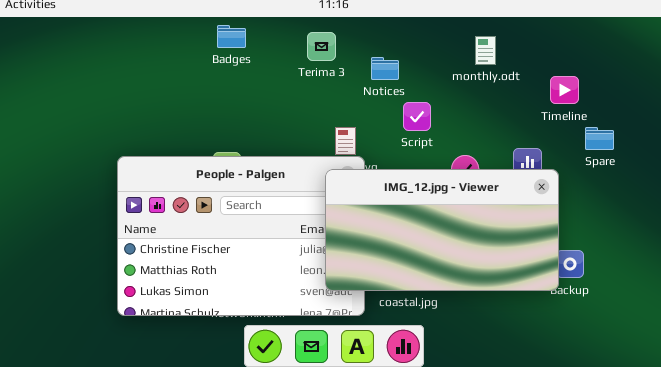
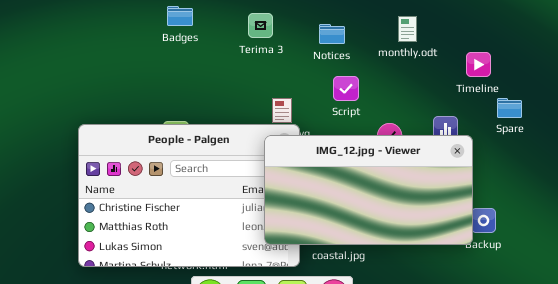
Notices: [371,57,399,80] -> [319,24,345,44], moved

